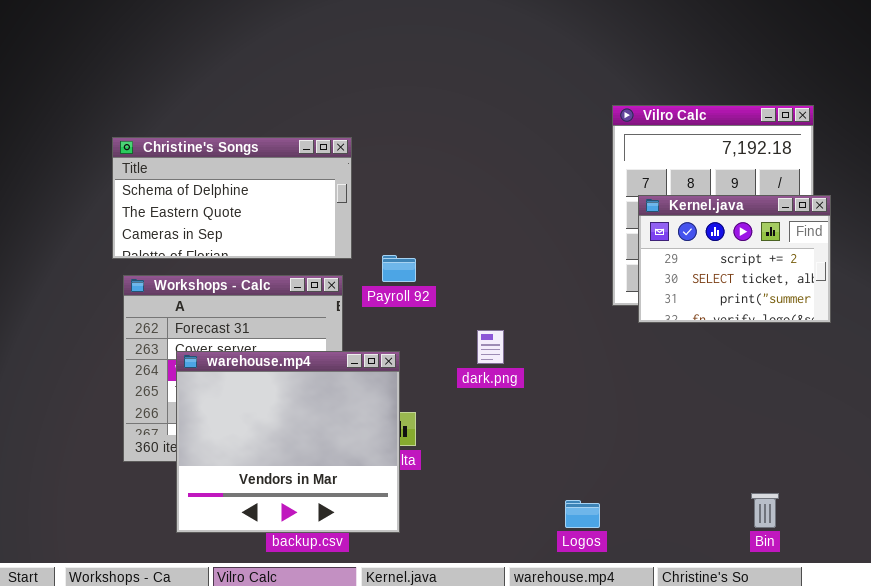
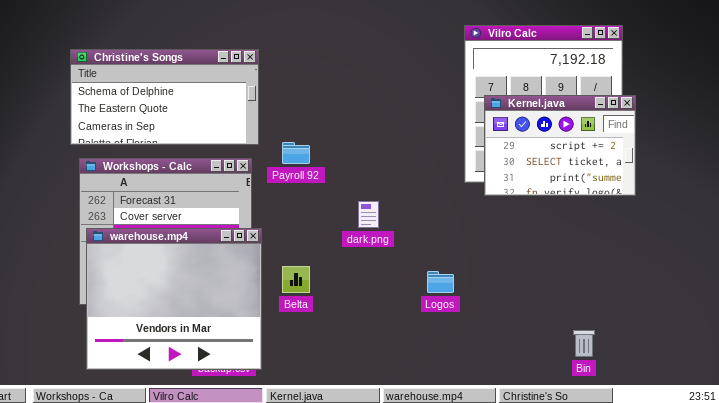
warehouse.mp4: [176,351,400,533] -> [86,228,262,370], moved
Logos: [565,500,600,528] -> [427,271,454,293], moved

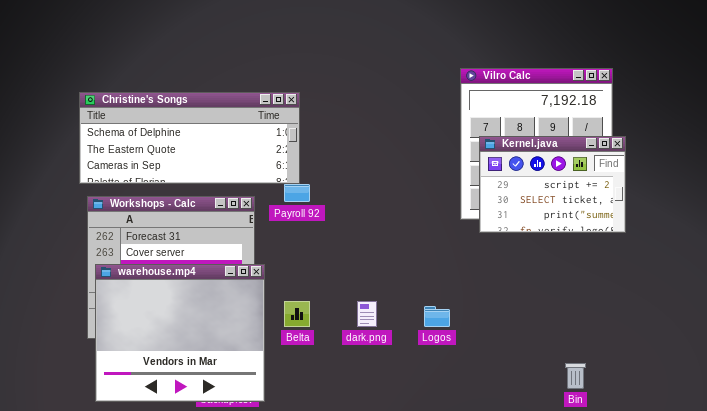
Christine's Songs: [70,49,259,145] -> [79,92,300,184], resized
dark.png: [358,201,379,228] -> [357,301,377,327], moved

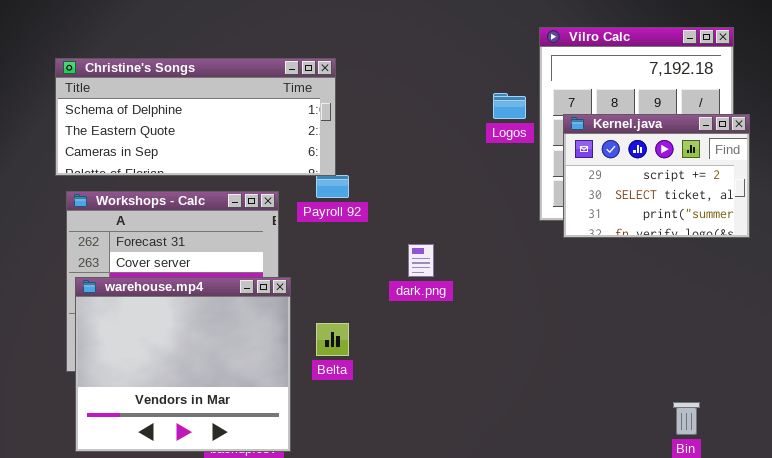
dark.png: [357,301,377,327] -> [408,244,434,277], moved
Logos: [424,306,450,327] -> [493,93,526,119], moved

